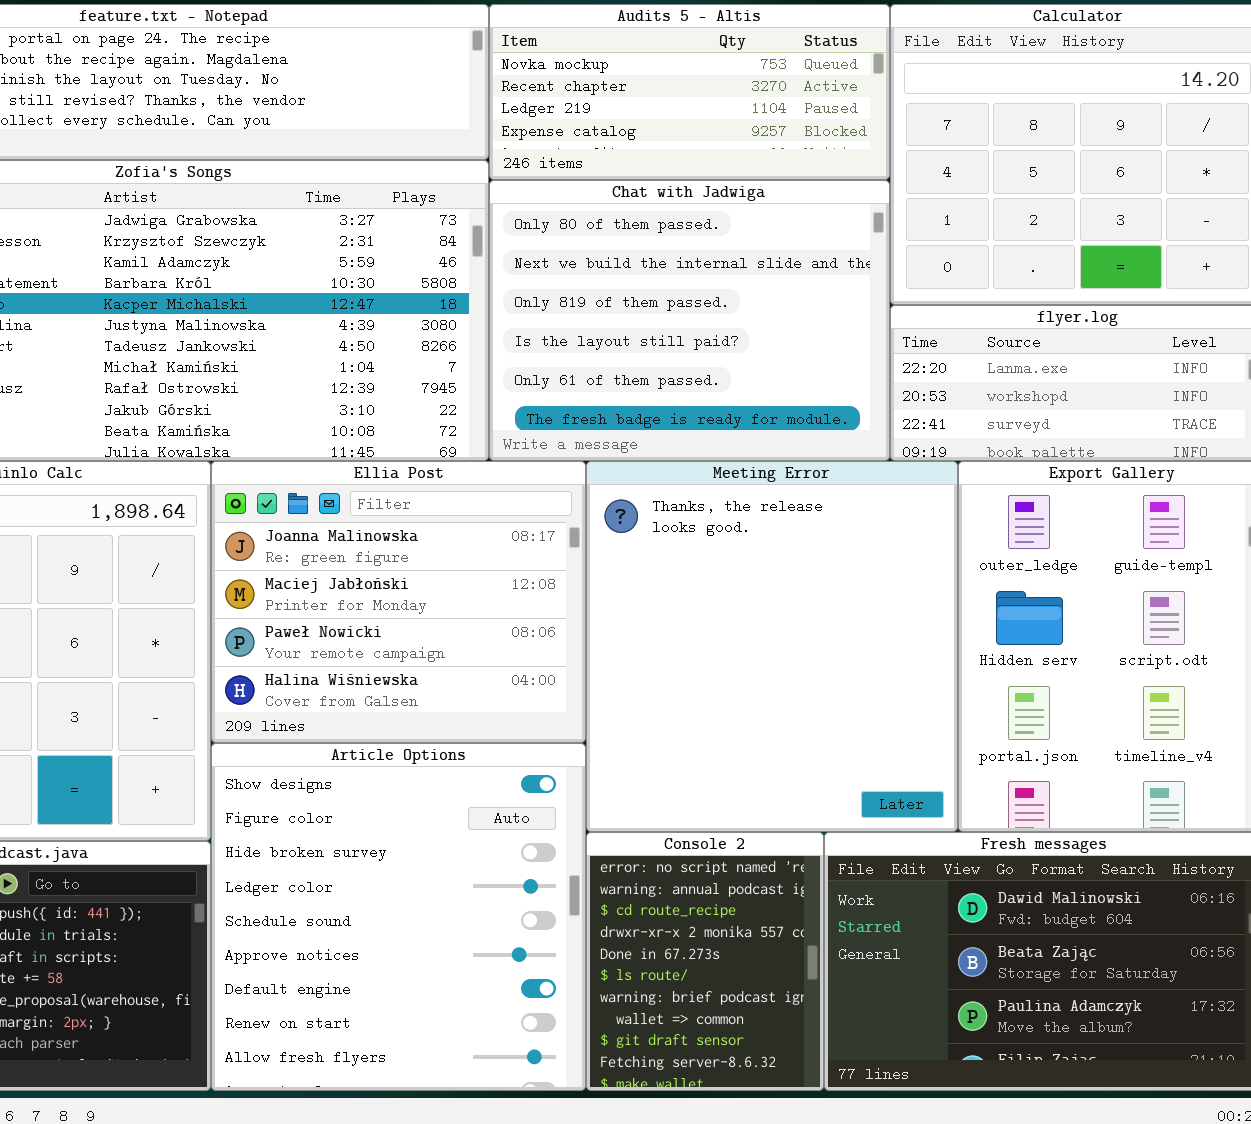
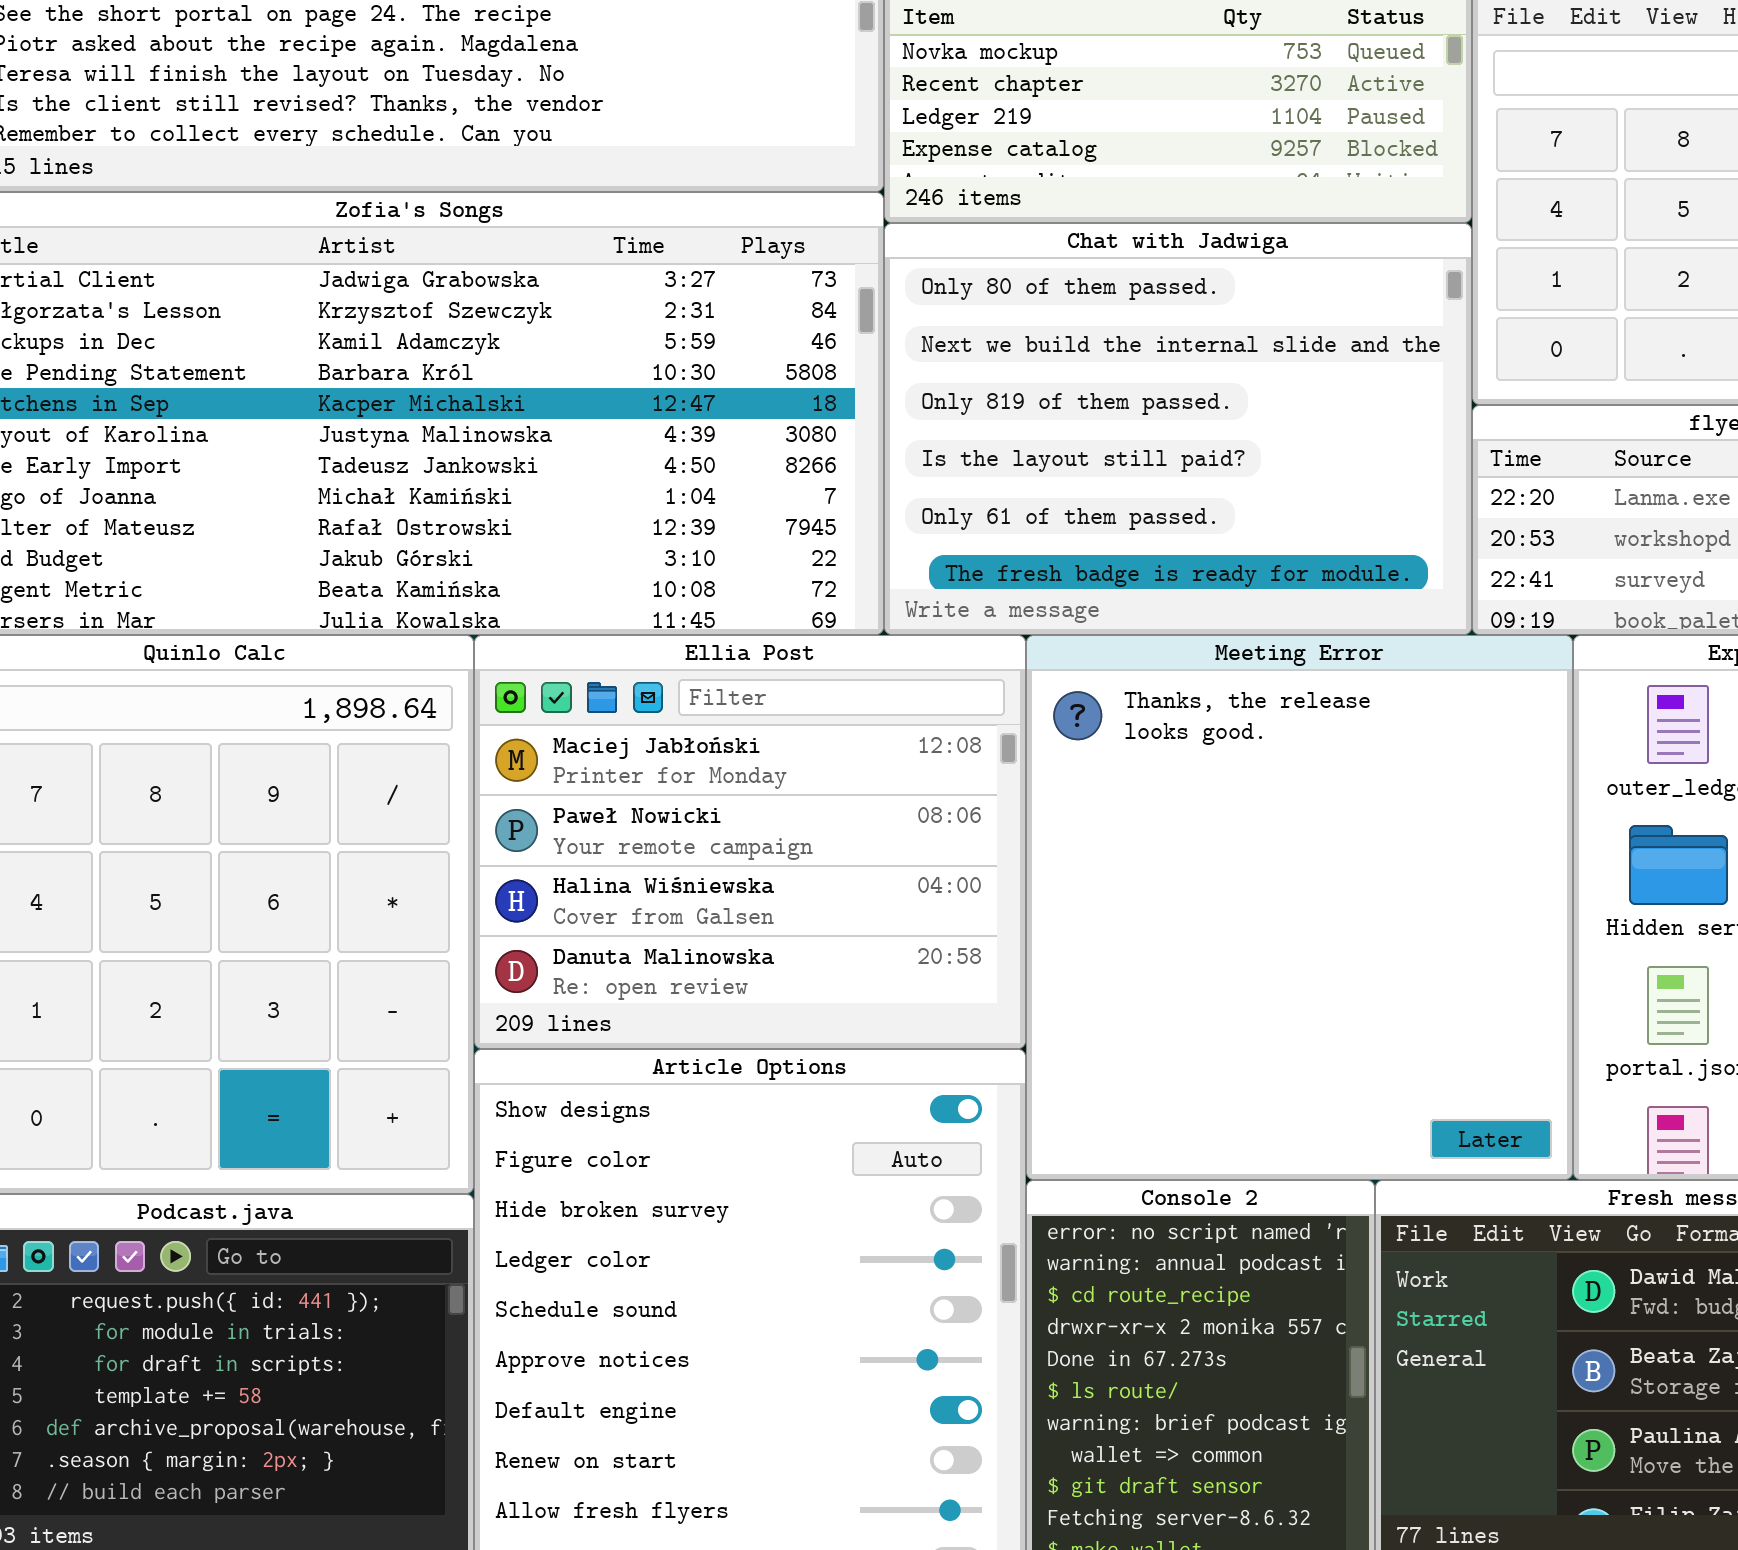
Ellia Post: [211,461,586,743] -> [474,635,1026,1049], scrolled down 1 row

